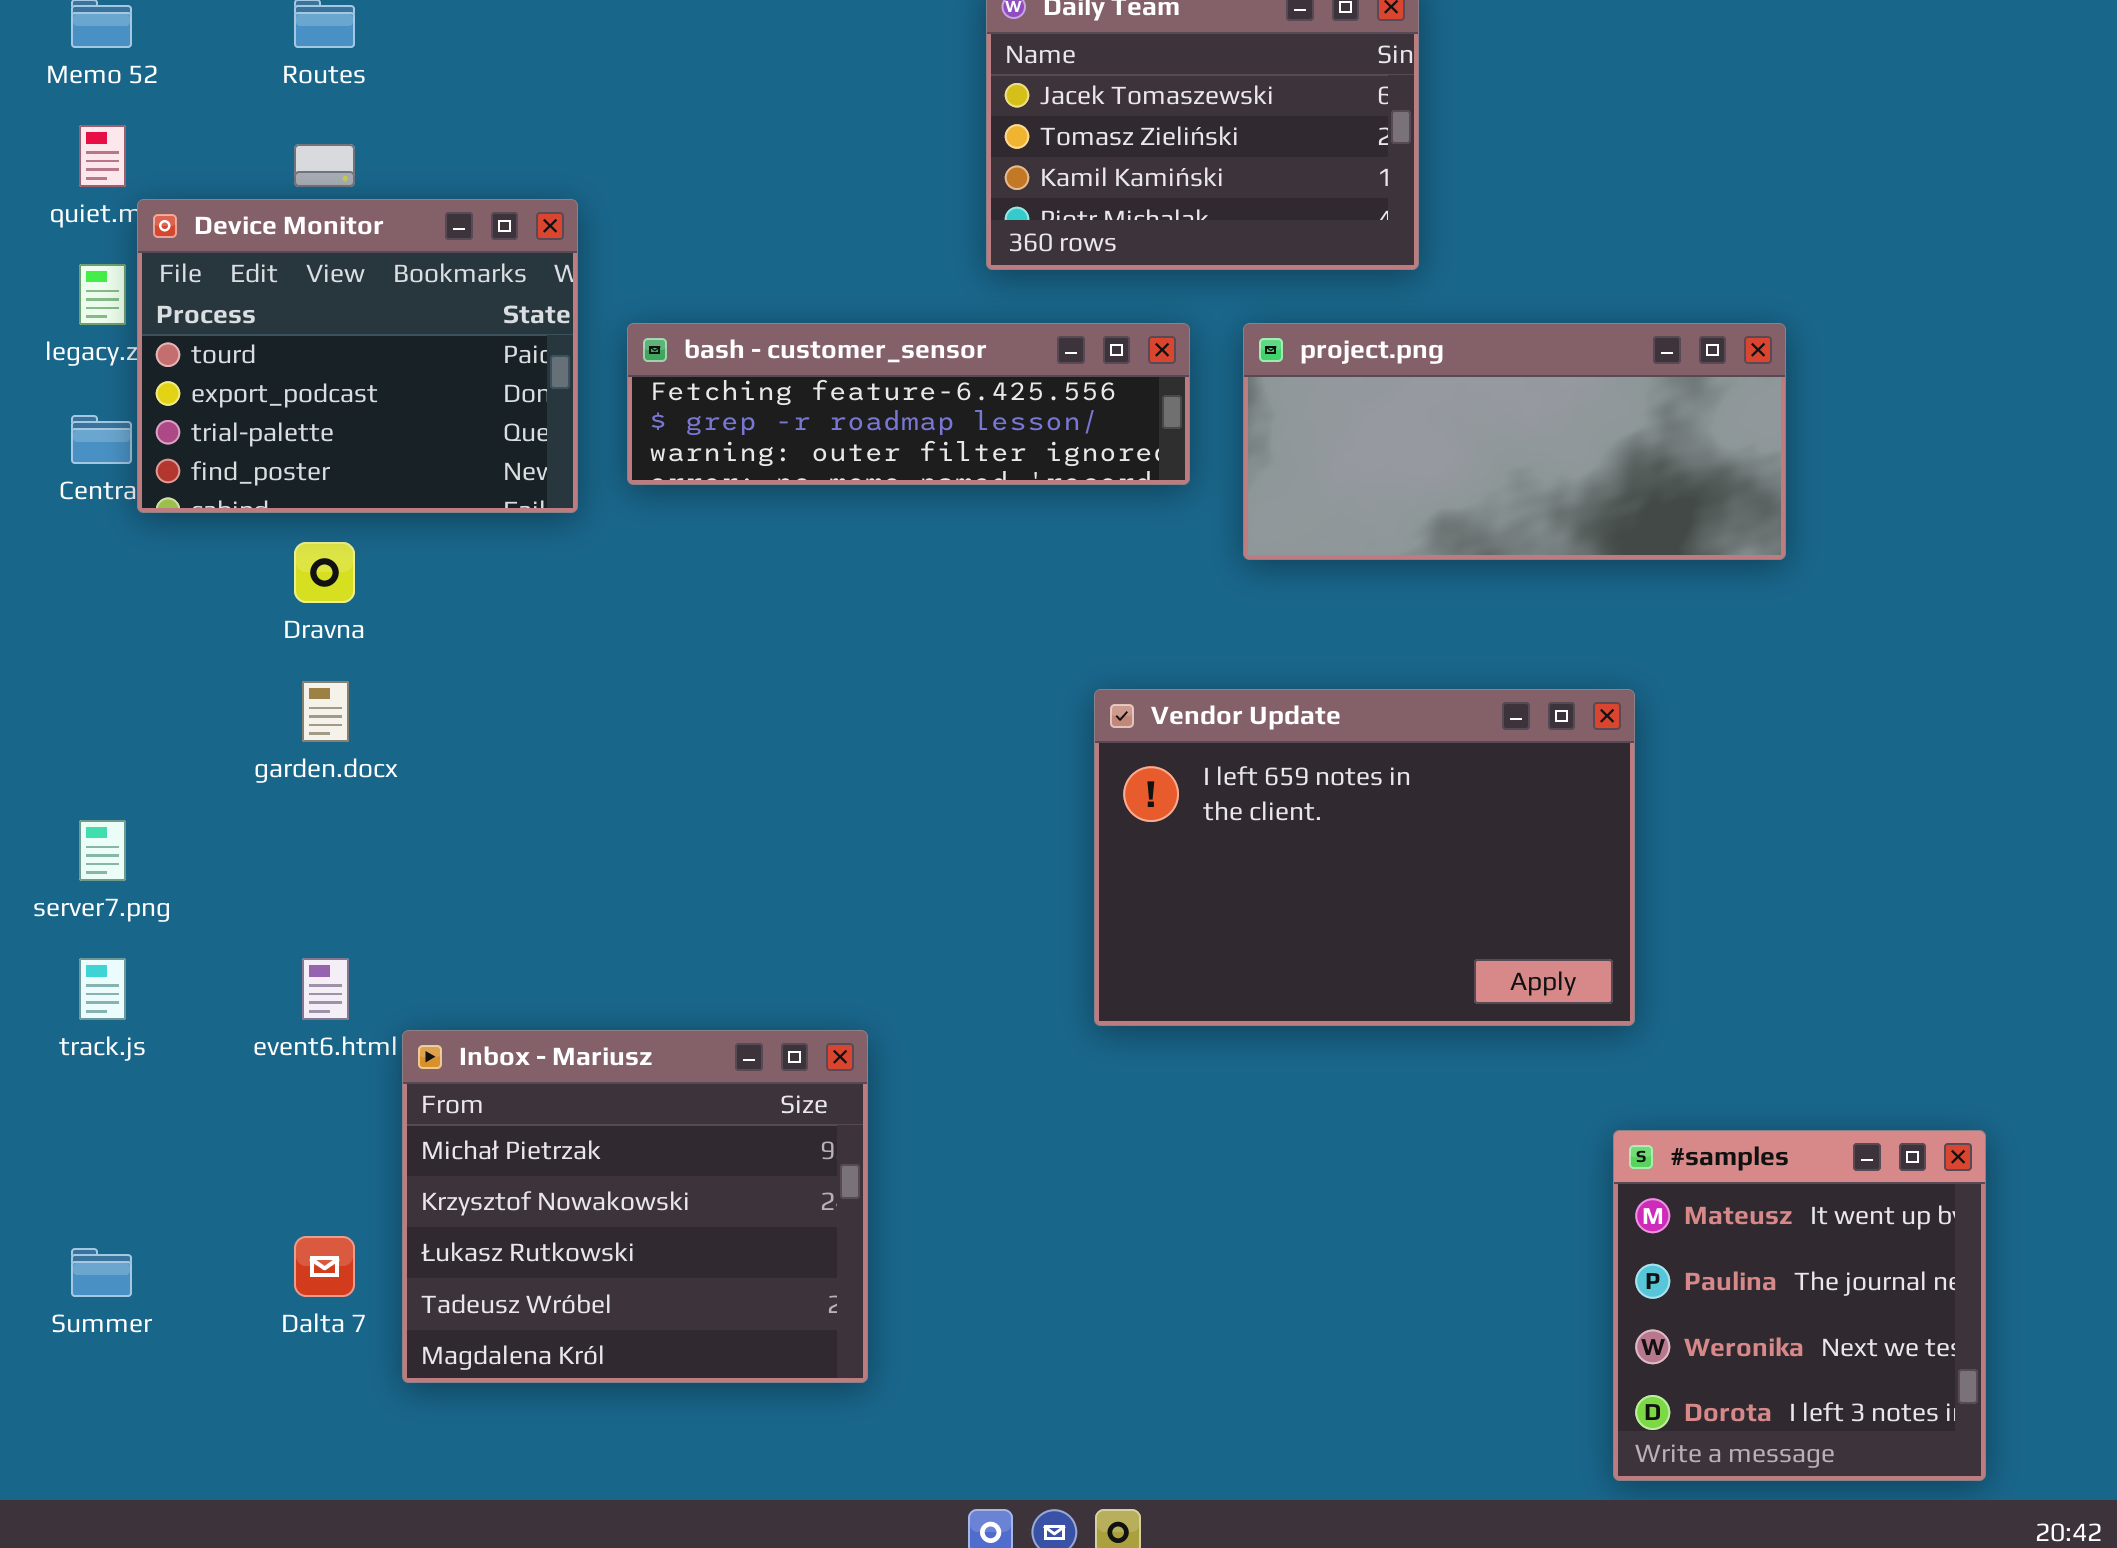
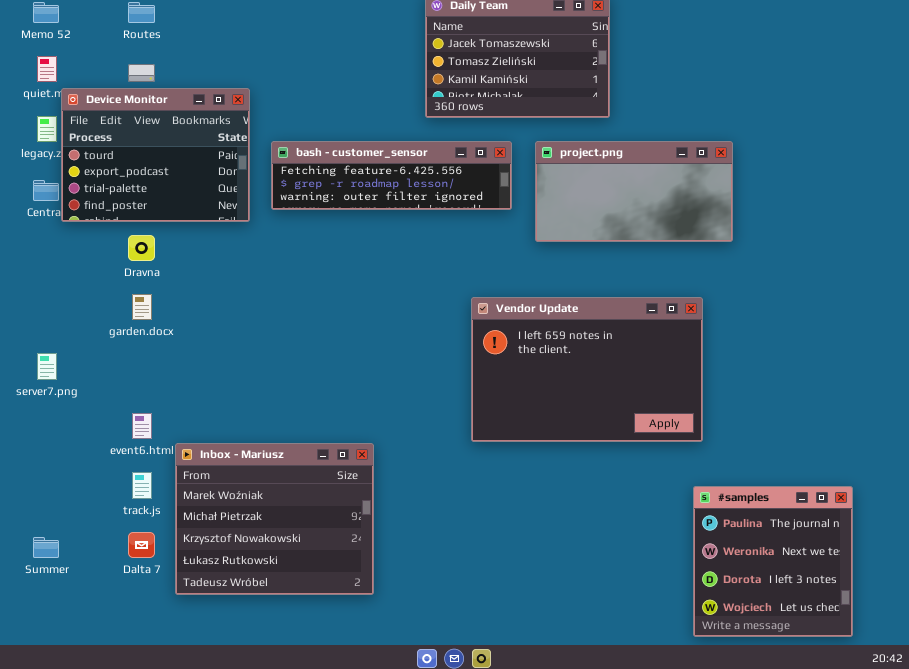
project.png: [1243,323,1786,560] -> [535,141,733,242], resized
track.js: [79,958,126,1020] -> [132,472,152,499], moved
Inbox - Mariusz: [402,1030,868,1383] -> [175,443,374,595], scrolled up 1 row
#samples: [1613,1130,1986,1481] -> [693,486,853,637], scrolled down 1 row

